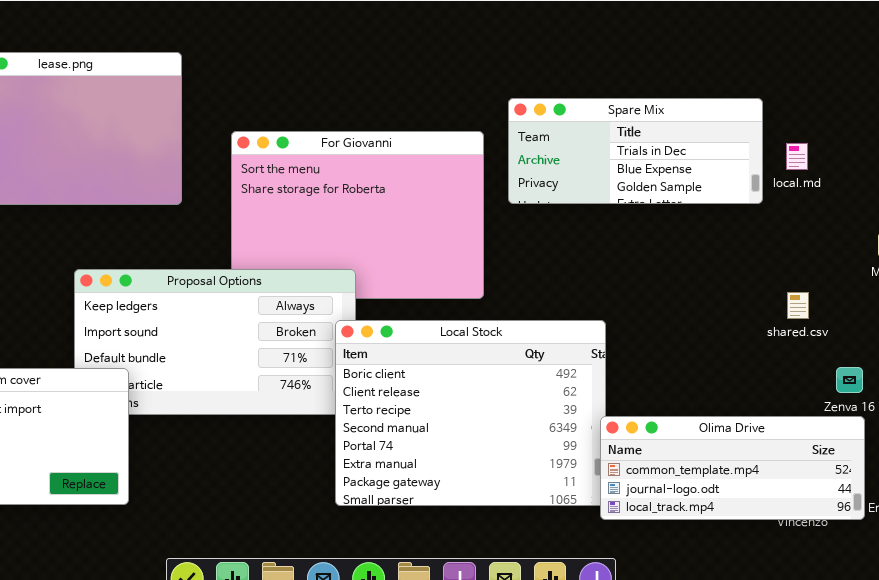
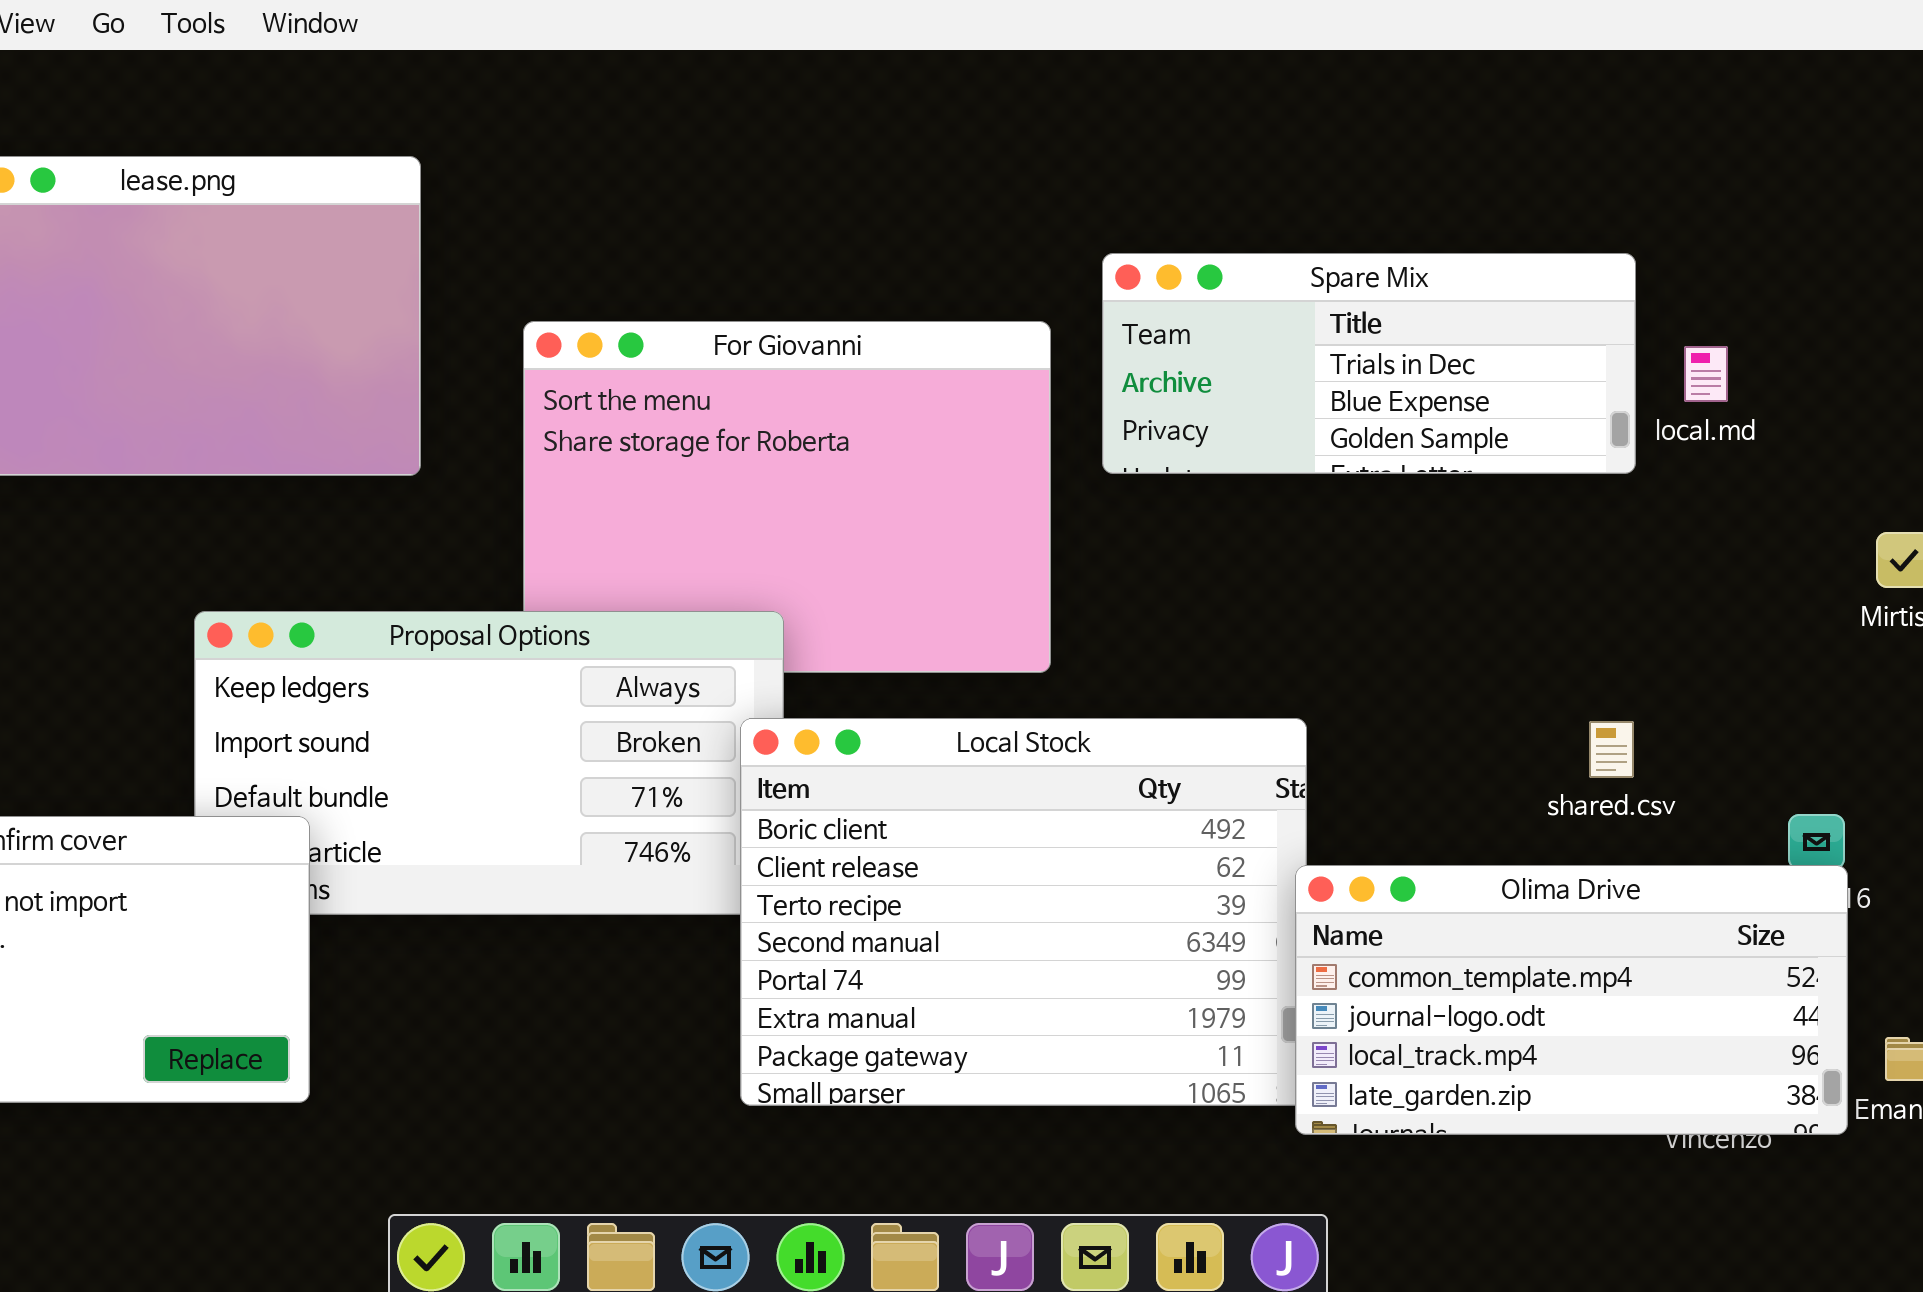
shared.csv: [787,292,809,319] -> [1589,721,1634,778], moved
Olima Drive: [600,416,865,520] -> [1295,865,1848,1135], resized

